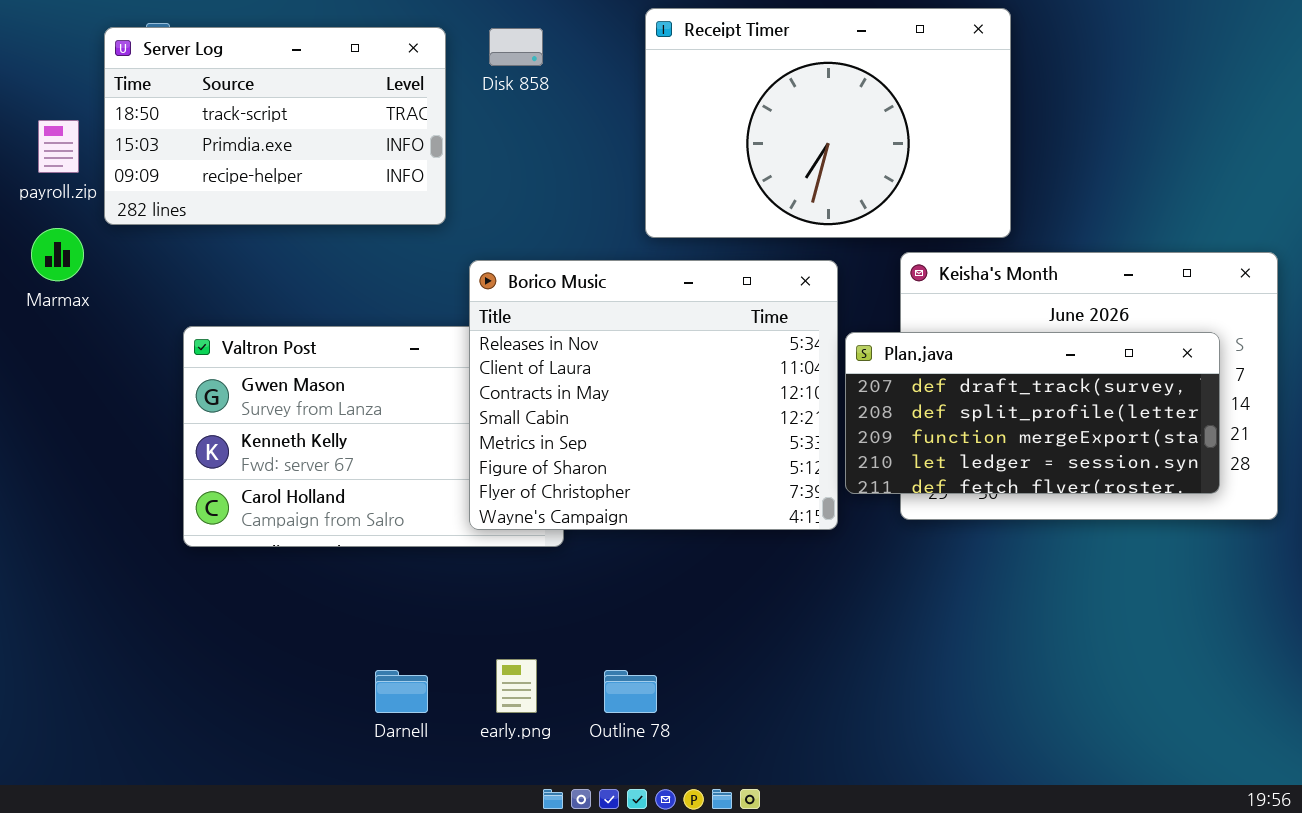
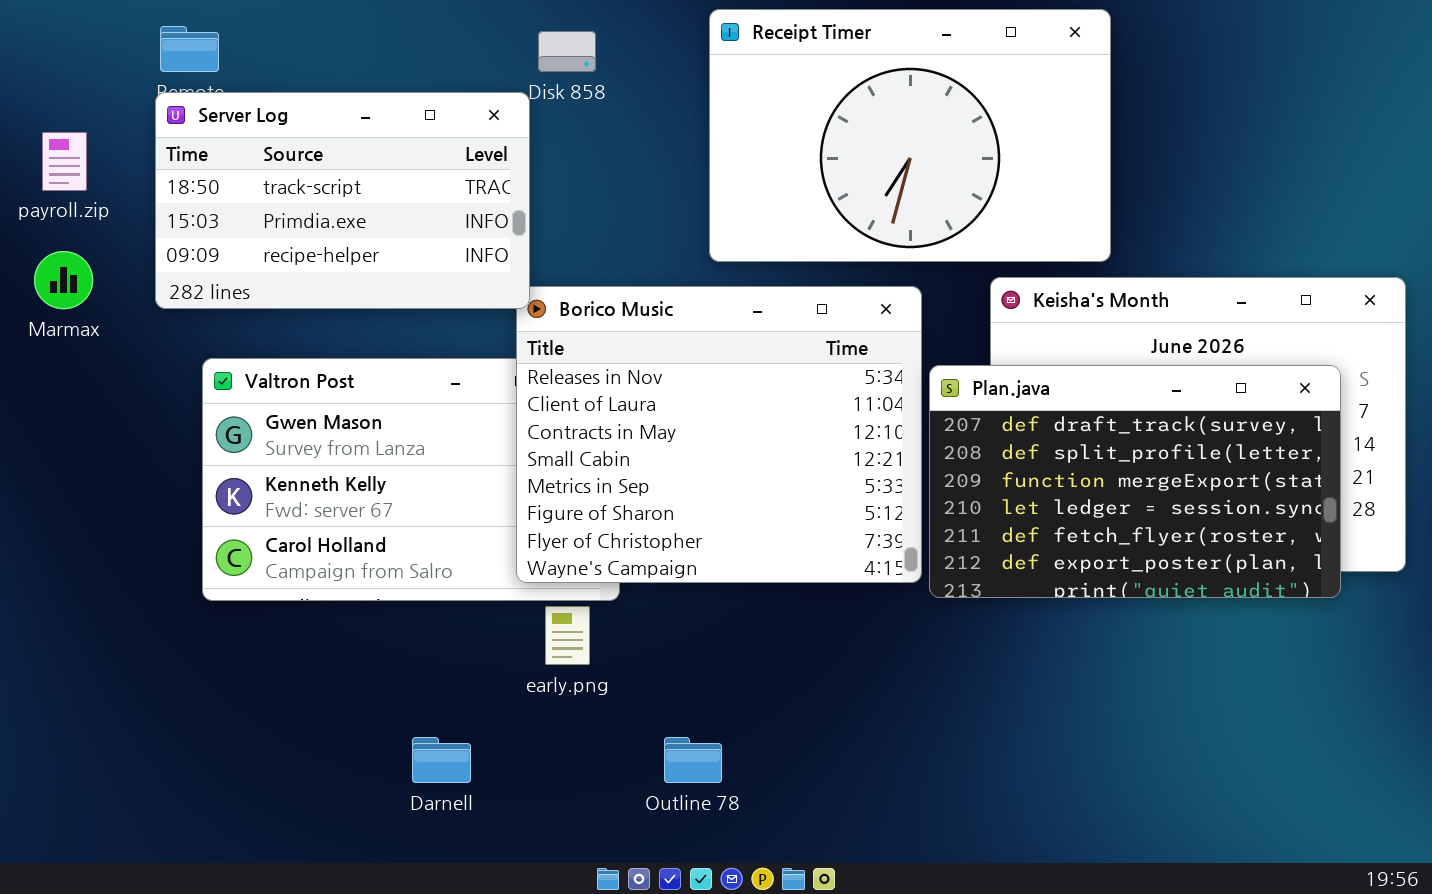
Server Log: [104,27,446,225] -> [155,92,530,309], moved
Plan.java: [845,332,1220,494] -> [929,365,1341,598], resized
early.png: [496,659,537,713] -> [545,606,590,665], moved

